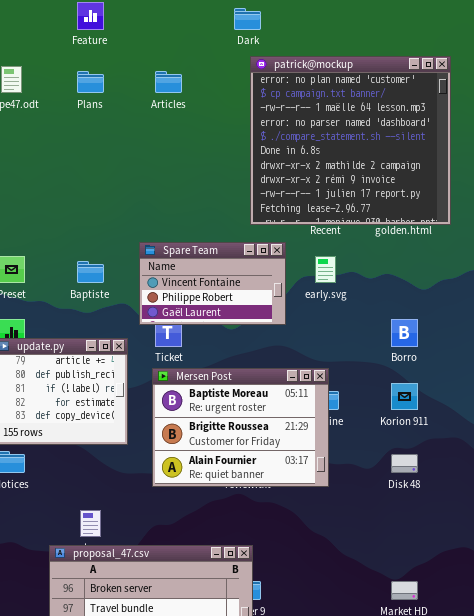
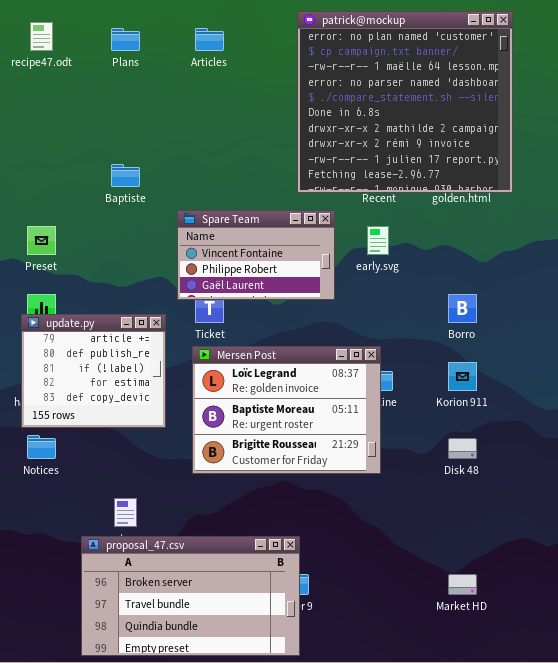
Baptiste: [77,261,104,283] -> [111,164,140,187], moved
Mersen Post: [152,368,329,487] -> [192,346,381,474], scrolled up 1 row

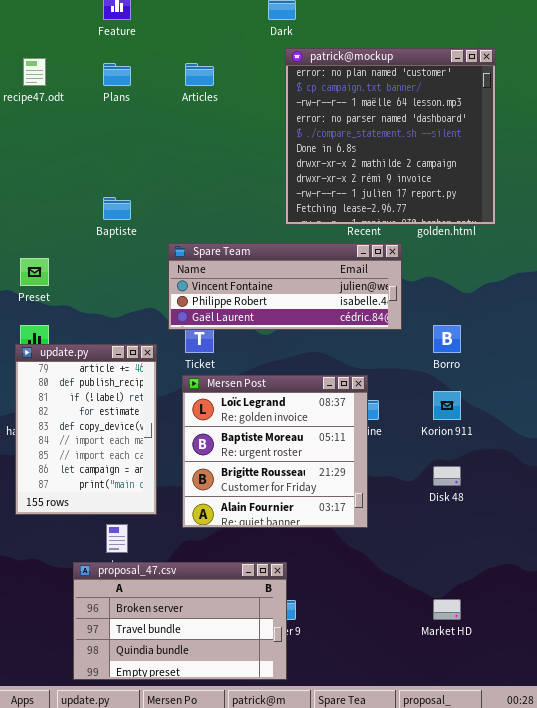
Spare Team: [177,210,335,300] -> [168,243,402,330], resized
update.py: [21,314,166,428] -> [15,344,157,515], resized
Mersen Post: [192,346,381,474] -> [182,375,368,528], resized

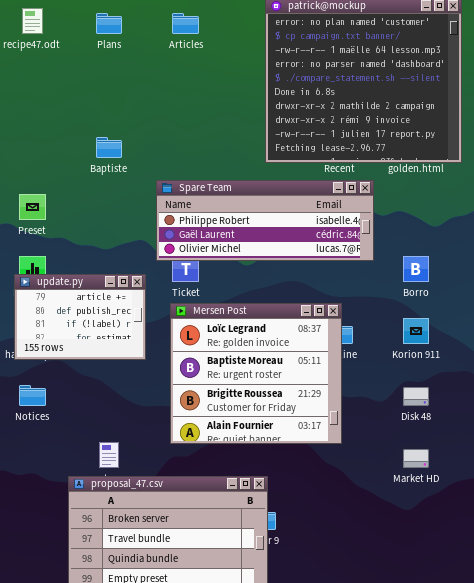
Spare Team: [168,243,402,330] -> [156,180,374,261], scrolled down 1 row
update.py: [15,344,157,515] -> [14,274,146,360], resized
Market HD: [433,599,461,620] -> [403,449,429,468], moved

